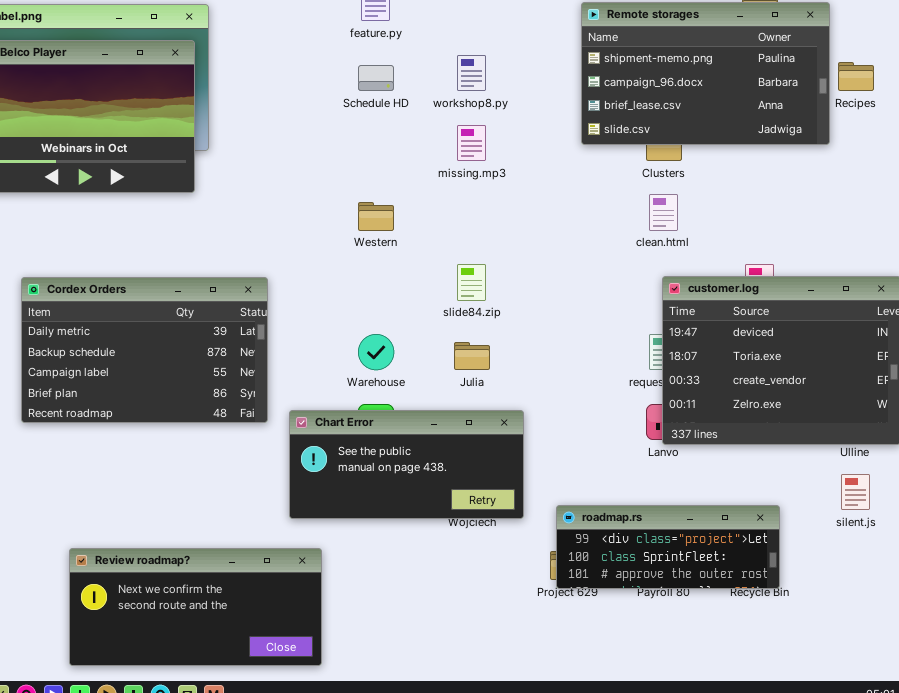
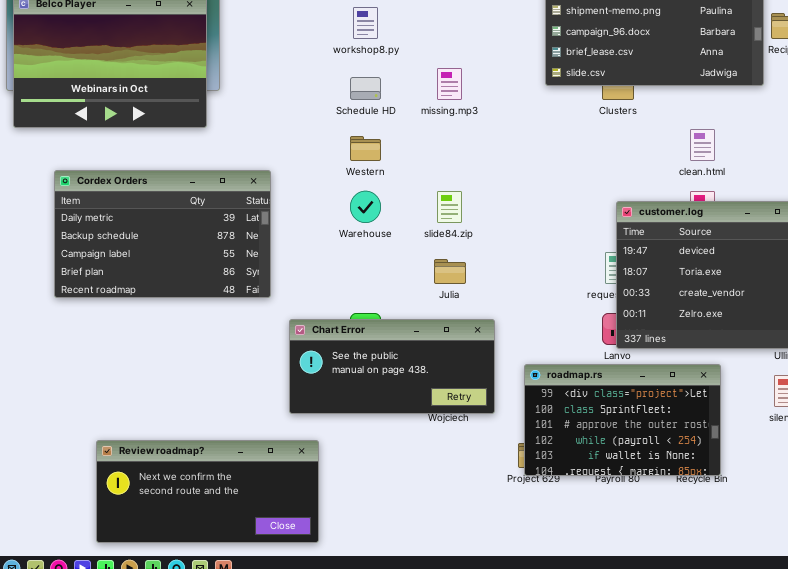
workshop8.py: [457,55,486,91] -> [353,7,378,39], moved
Schedule HD: [358,65,394,91] -> [350,77,381,100], moved
clean.html: [649,194,678,231] -> [690,129,715,161], moved
Cordex Orders: [21,277,268,423] -> [54,170,271,298], moved
Warehouse: [358,334,394,370] -> [350,191,381,223], moved
roadmap.rs: [556,505,780,589] -> [524,364,721,476], resized

